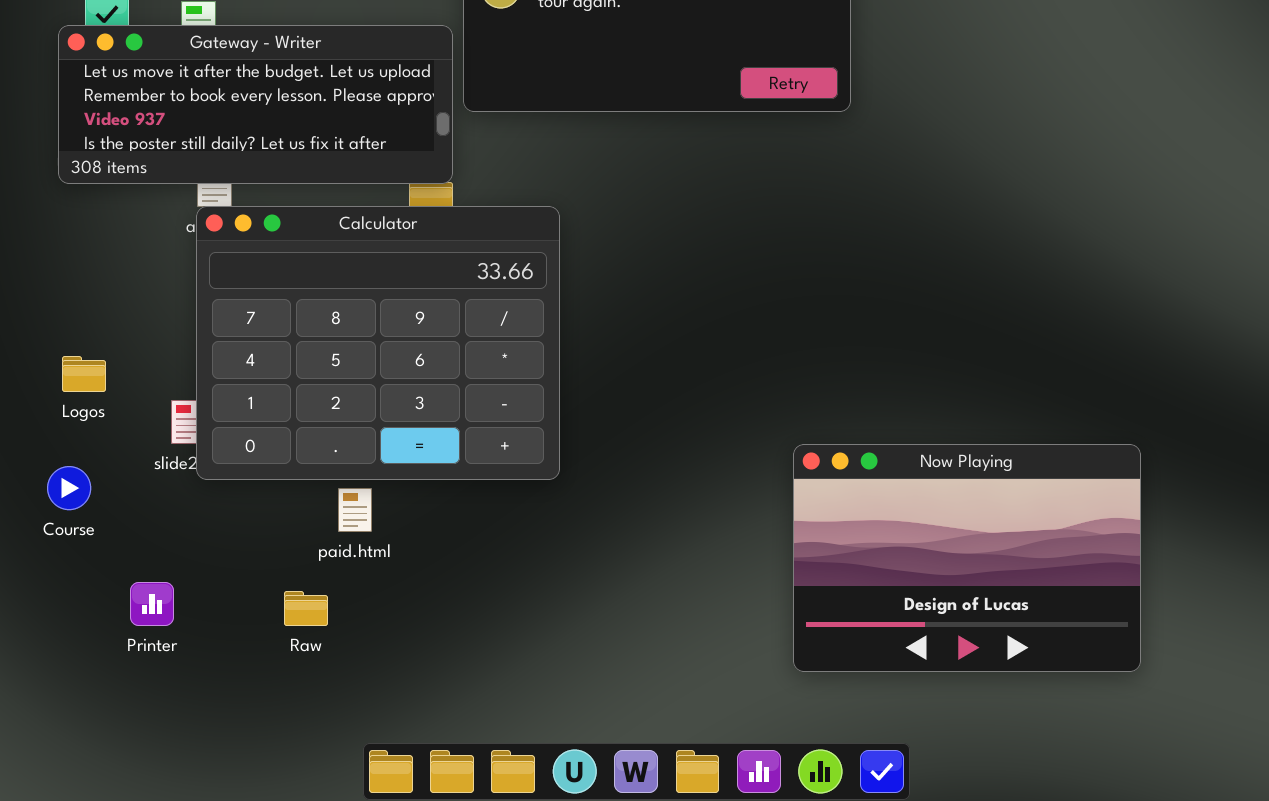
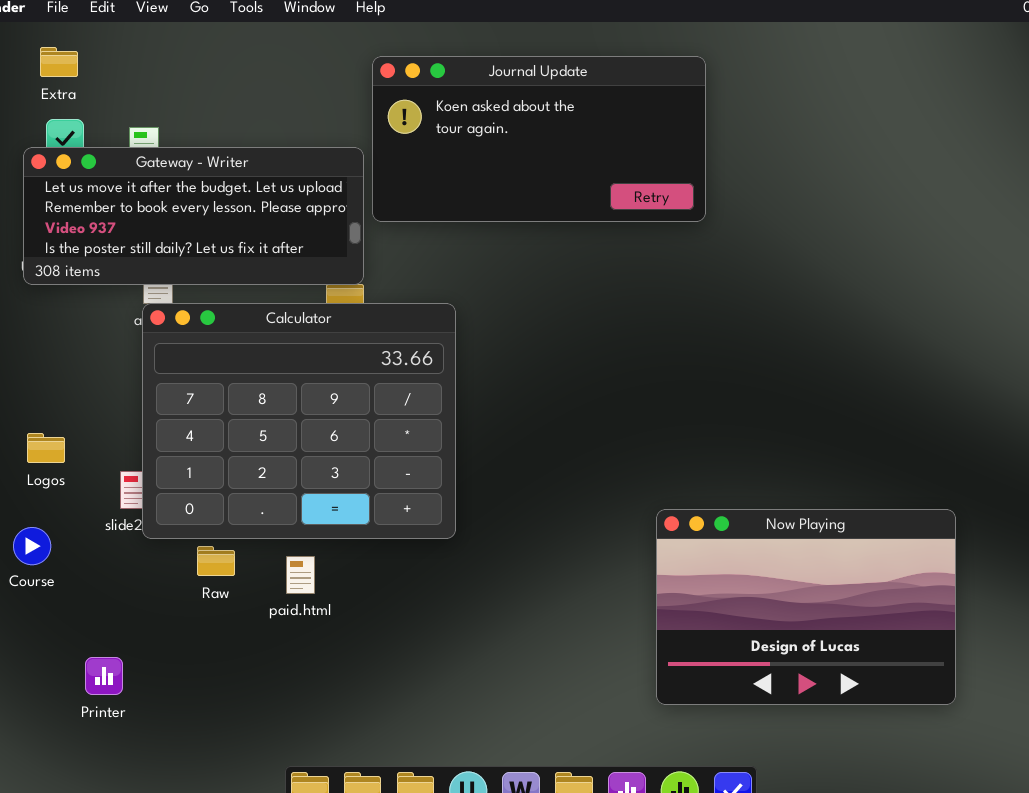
paid.html: [338,488,372,532] -> [286,556,315,594], moved
Printer: [130,582,174,626] -> [85,657,123,695], moved
Raw: [284,591,328,626] -> [197,546,235,576], moved

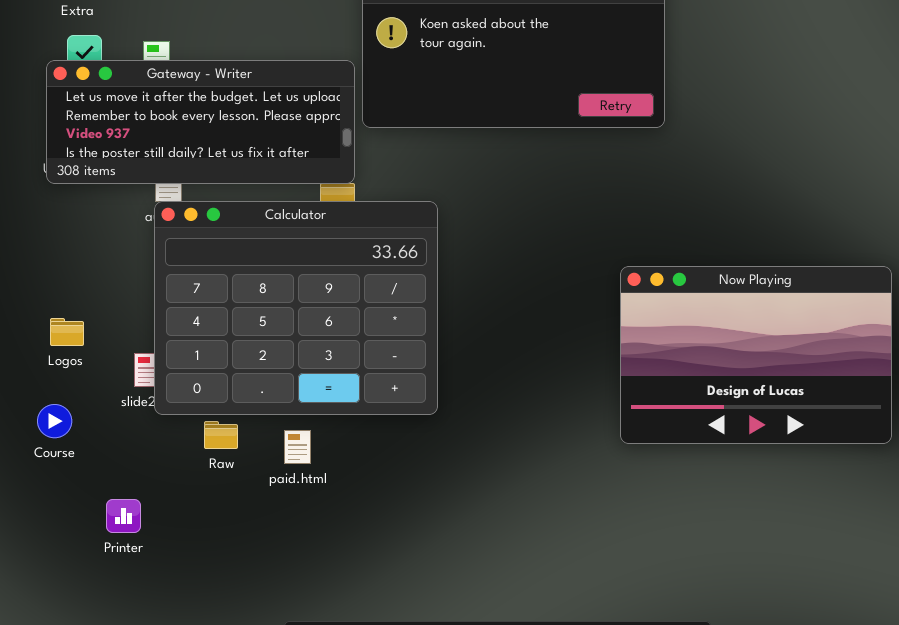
Now Playing: [656,509,956,705] -> [620,266,892,444], moved
Printer: [85,657,123,695] -> [106,499,141,533], moved

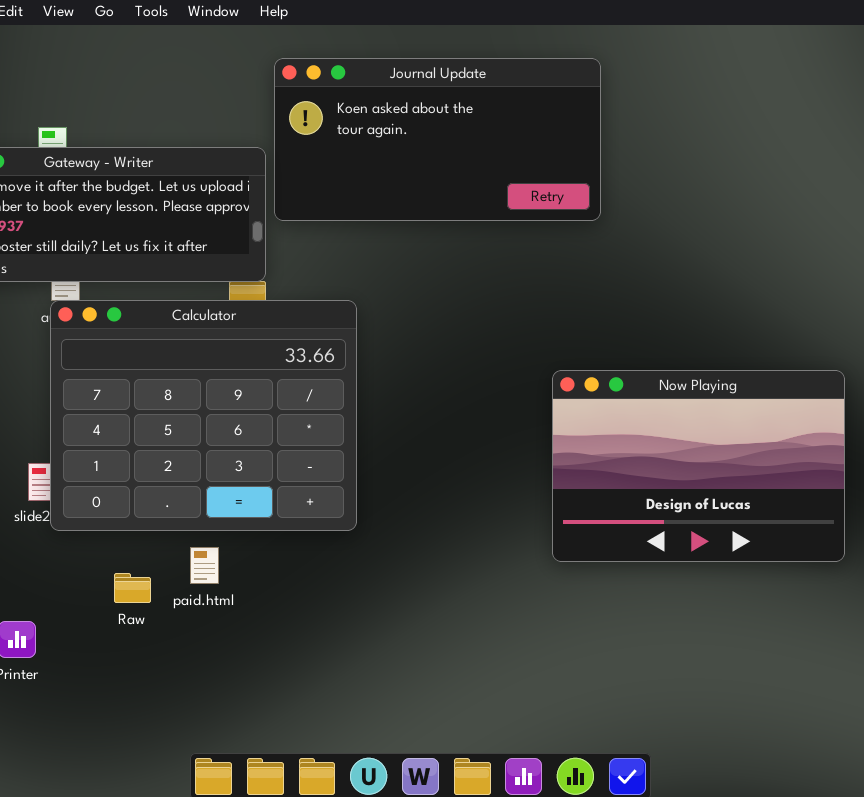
Raw: [204,421,238,449] -> [114,573,151,603], moved

